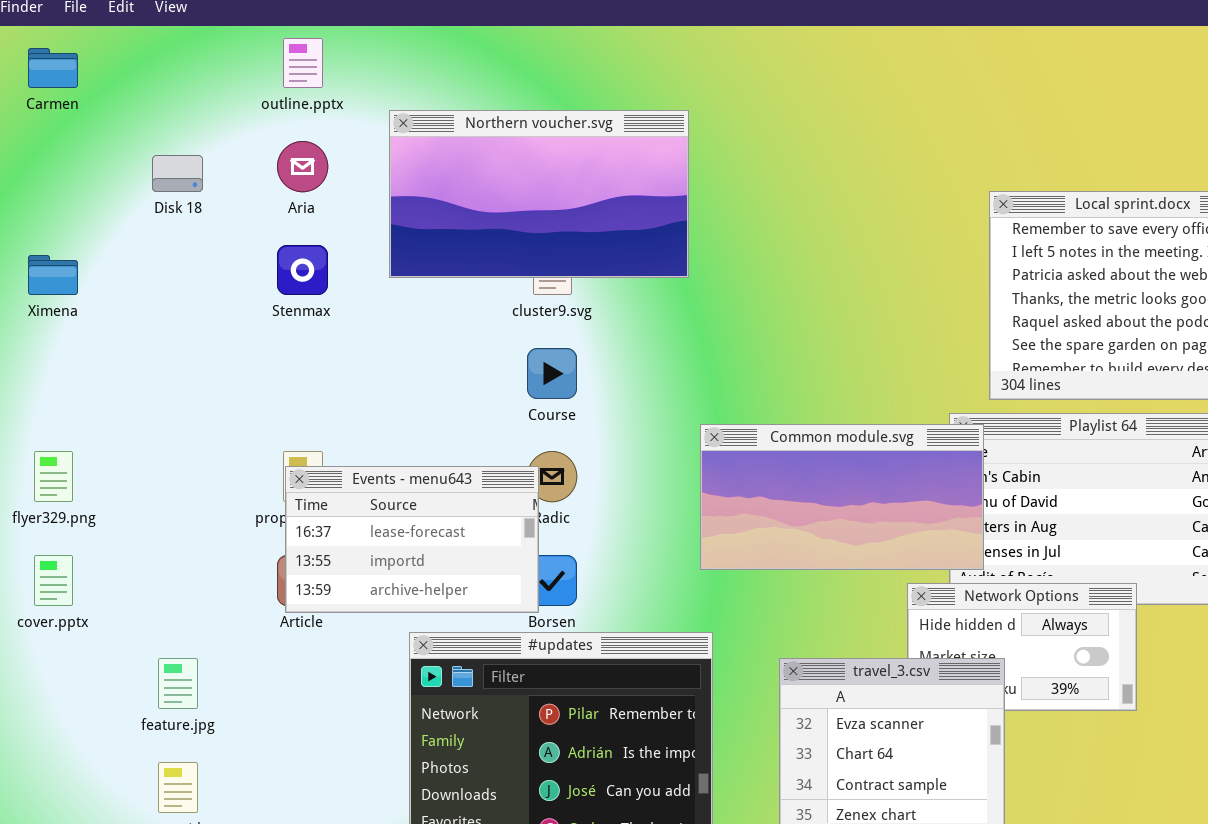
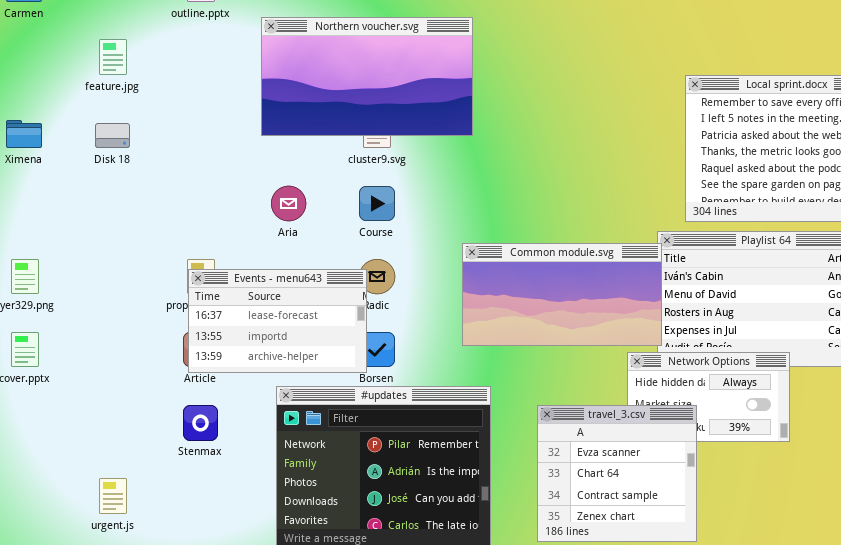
Aria: [277,141,328,192] -> [271,186,306,221], moved
Disk 18: [152,155,203,192] -> [95,123,130,148], moved
Stenmax: [277,245,328,295] -> [183,405,218,441], moved
Common module.svg: [700,424,984,570] -> [462,243,662,346], moved
feature.jpg: [158,658,198,709] -> [99,39,127,75], moved

